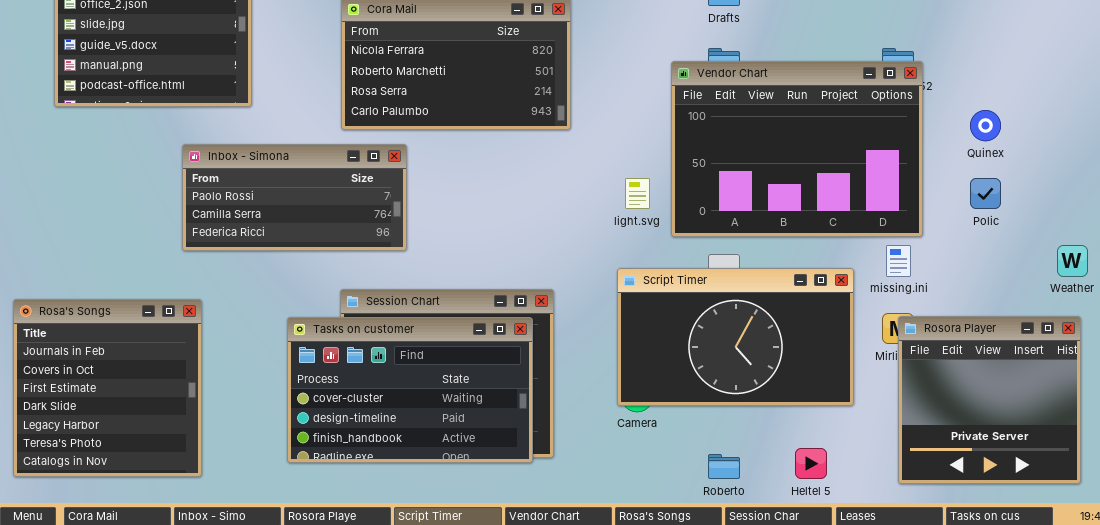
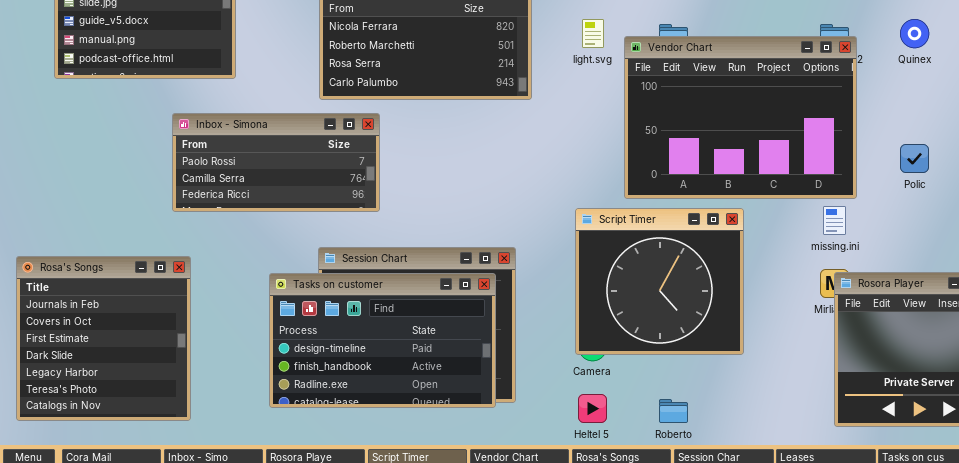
Quinex: [970,110,1001,141] -> [900,19,929,48], moved
light.svg: [625,178,650,209] -> [582,19,604,48], moved
Script Timer: [617,268,854,406] -> [575,208,744,355], resized
Tasks on customer: [287,317,533,463] -> [269,273,496,408], scrolled down 1 row
Heltel 5: [795,448,827,479] -> [578,394,607,423], moved

